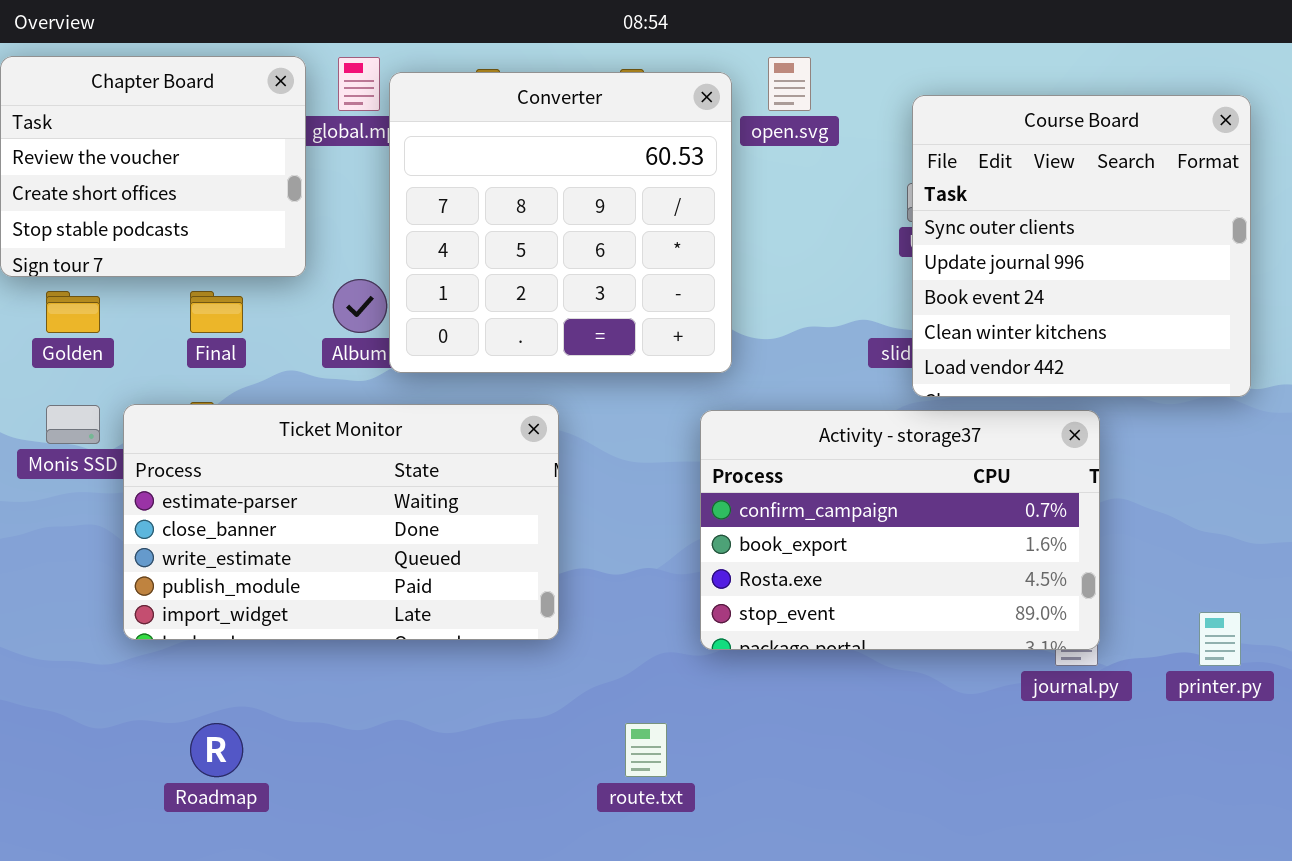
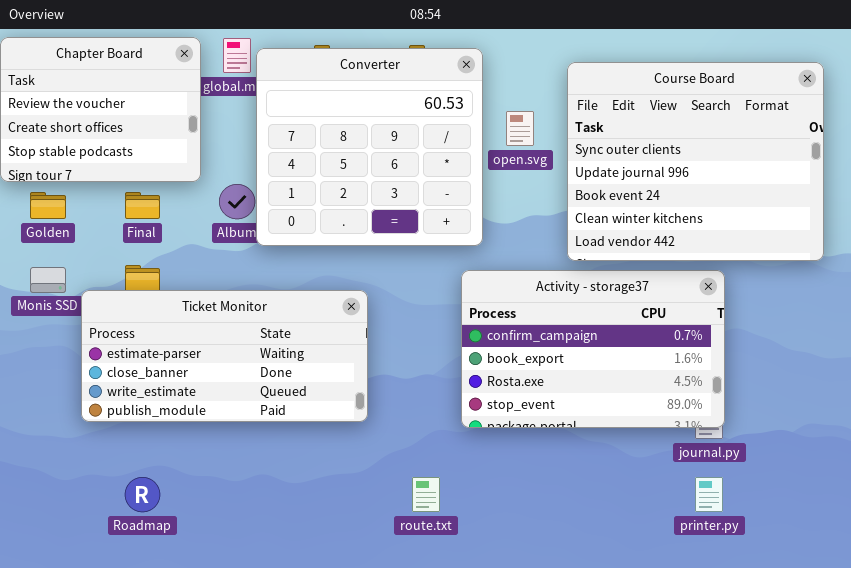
open.svg: [768,57,811,111] -> [506,111,534,146], moved
Course Board: [912,95,1251,397] -> [567,62,824,261], resized
Ticket Monitor: [123,404,559,640] -> [81,290,368,422], resized
printer.py: [1199,612,1241,666] -> [695,477,723,512], moved

